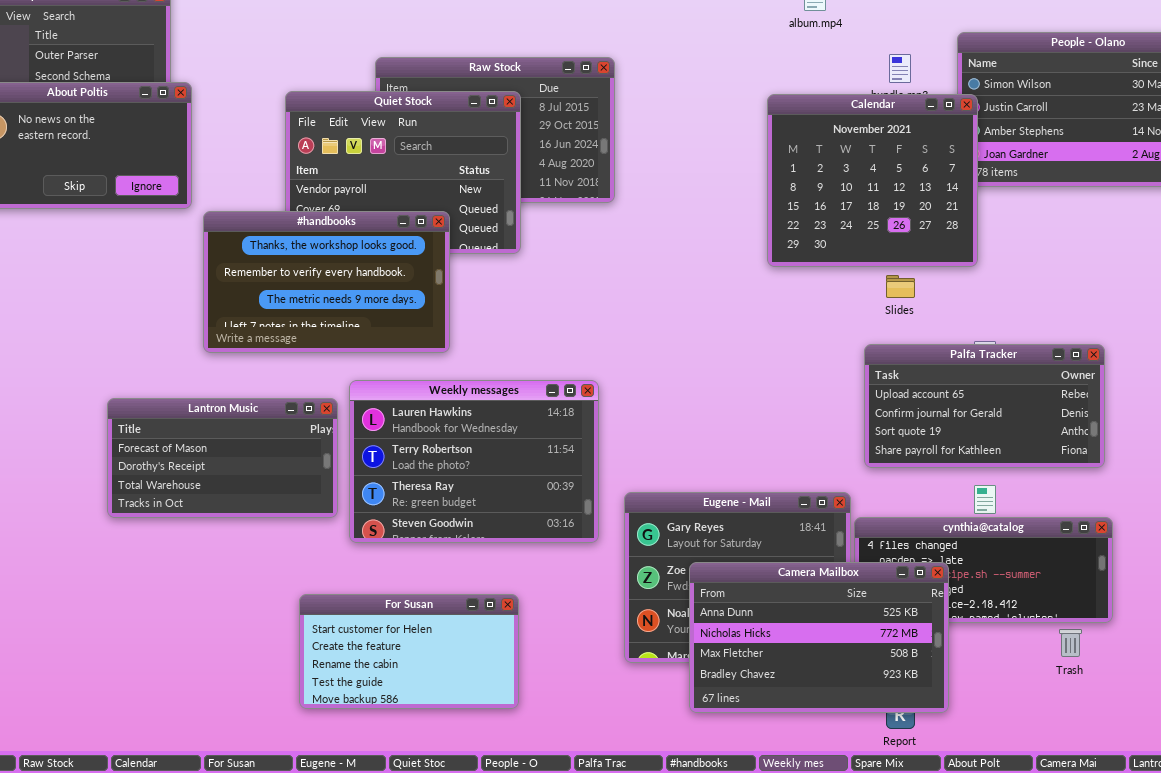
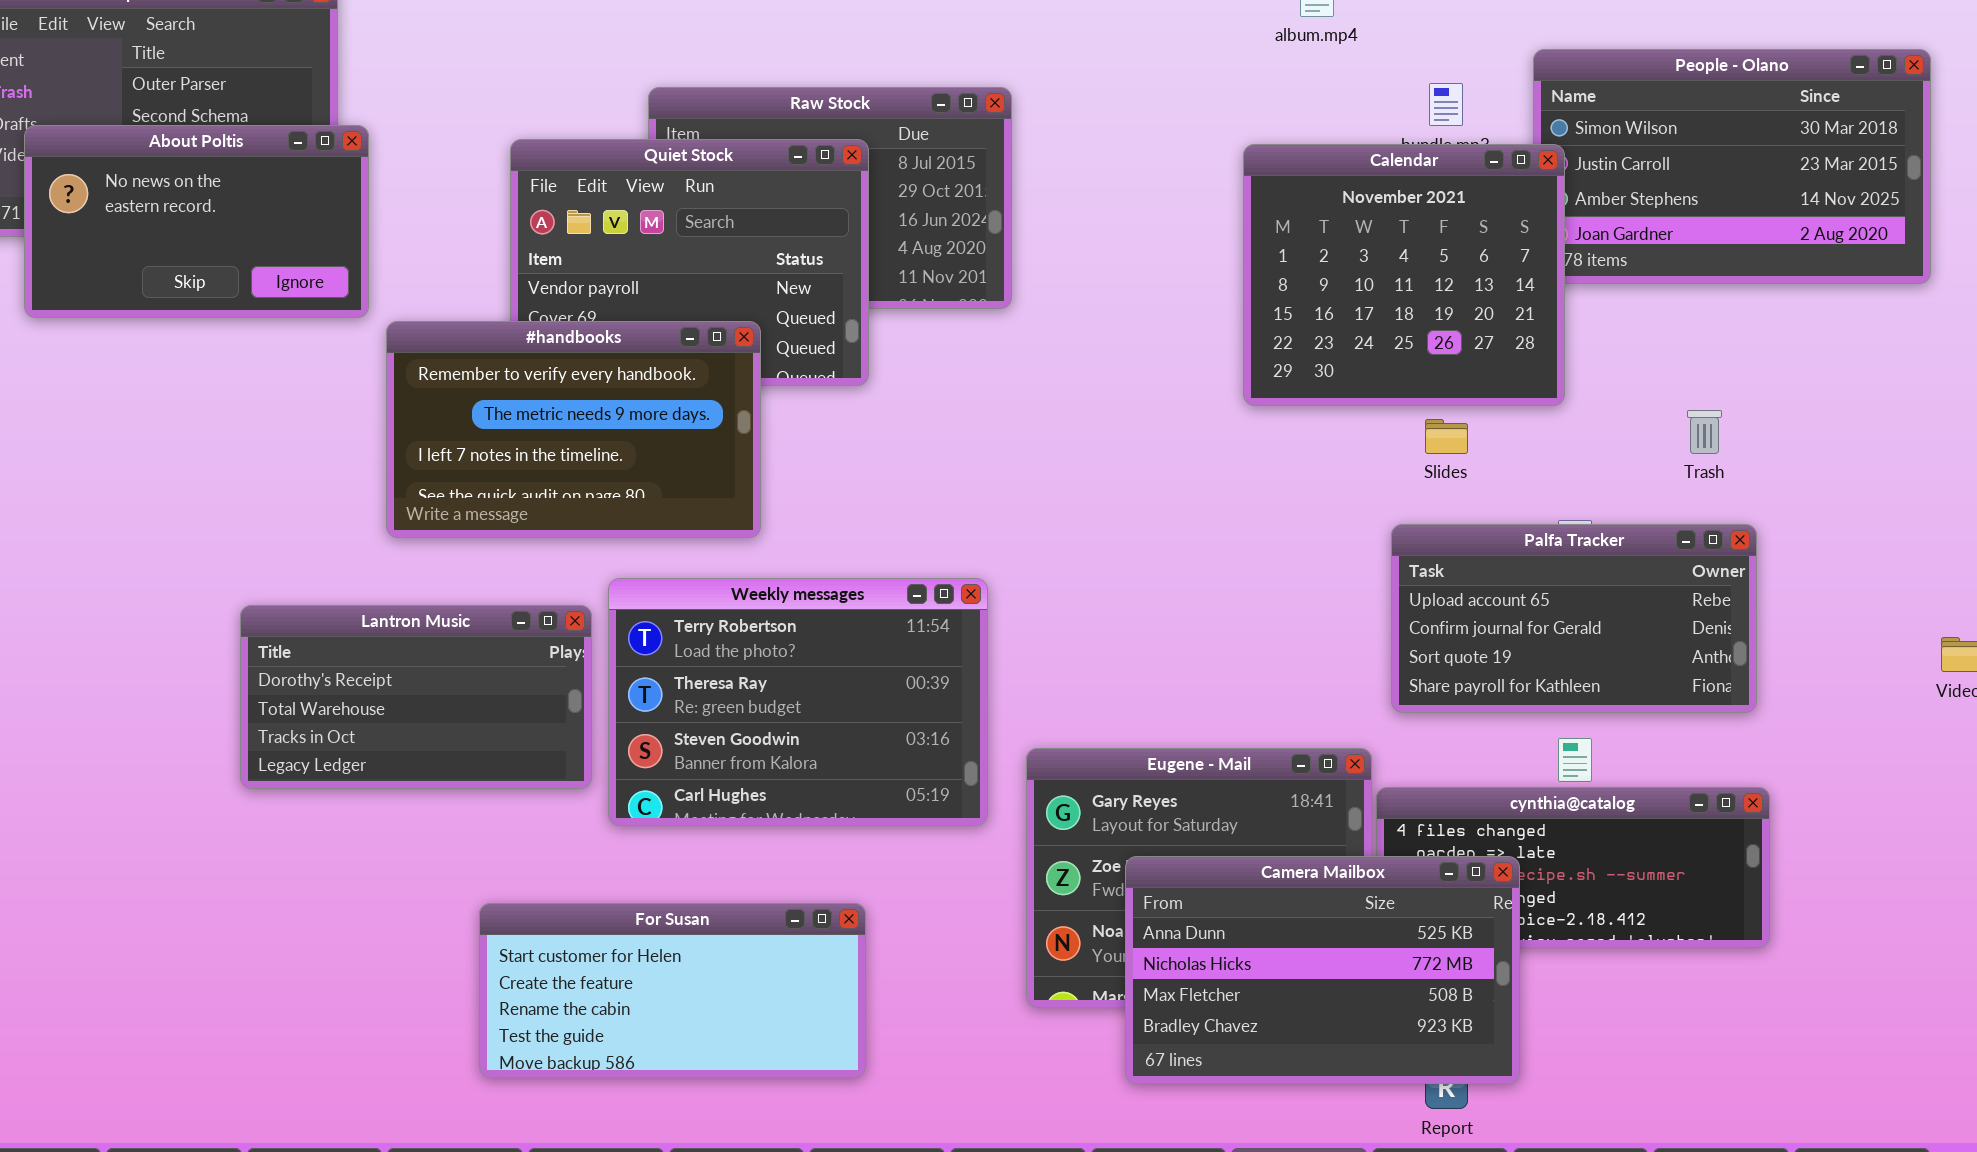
#handbooks: [203,211,450,353] -> [386,321,761,538], scrolled down 1 row
Weekly messages: [349,380,599,543] -> [608,578,988,826], scrolled down 1 row
Lantron Music: [107,398,338,518] -> [240,605,592,789], scrolled down 1 row
For Susan: [299,594,519,709] -> [479,903,866,1078], resized
Trash: [1059,629,1082,657] -> [1687,410,1722,454], moved

